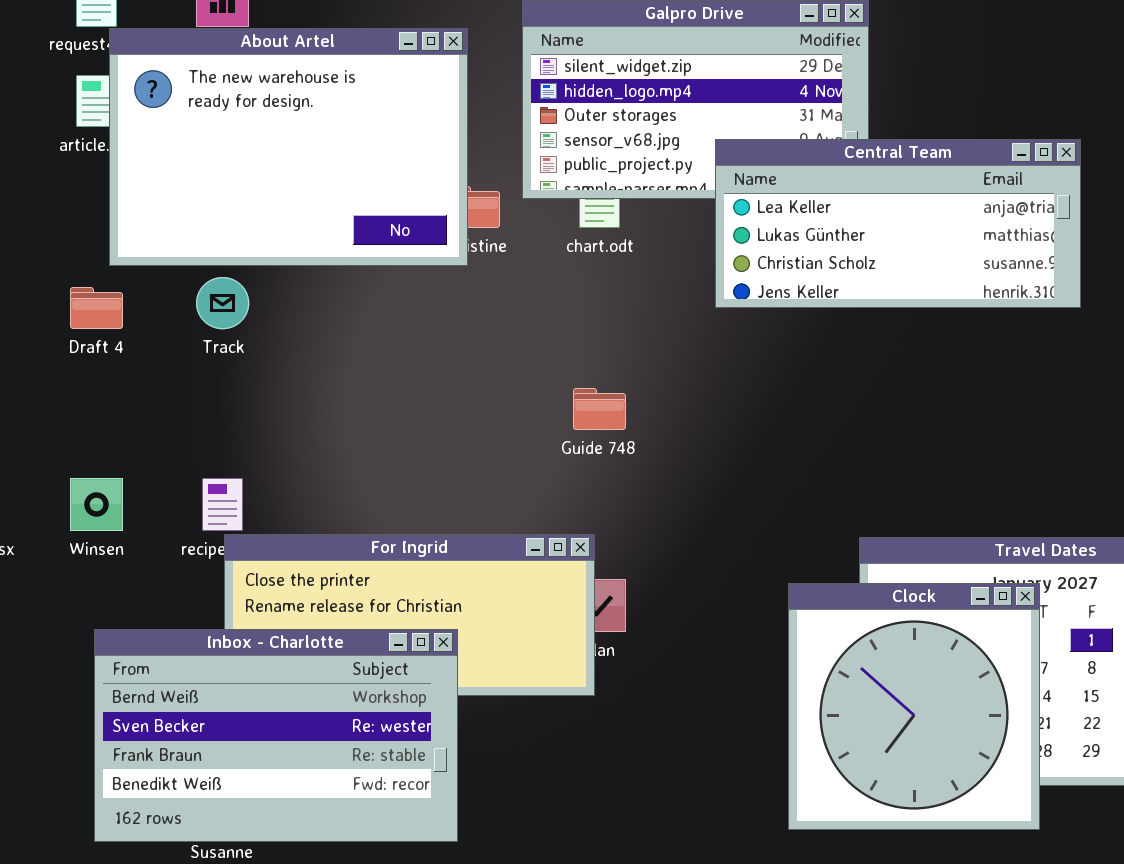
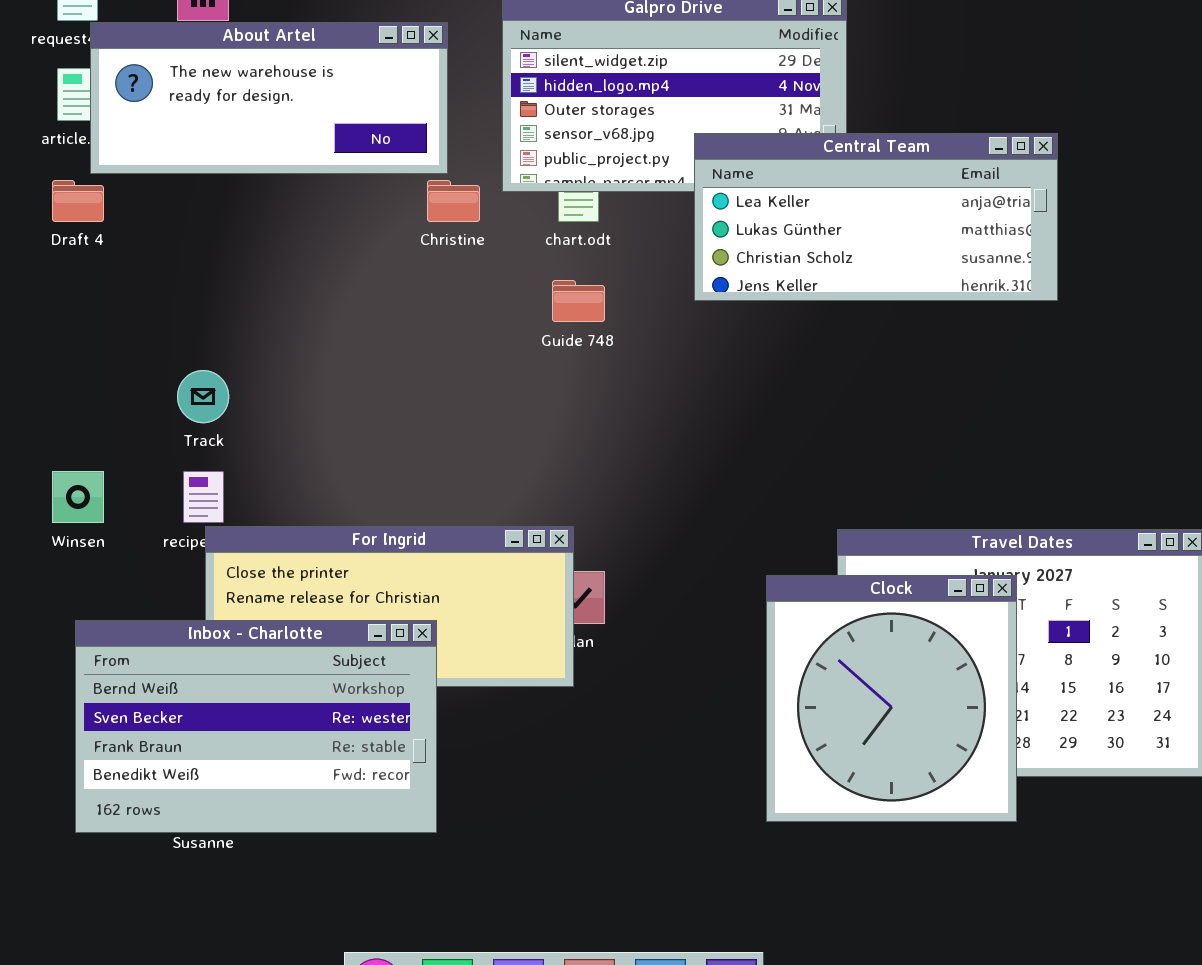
About Artel: [109,28,468,266] -> [90,22,448,174], resized
Track: [196,277,249,329] -> [177,370,229,423], moved
Draft 4: [70,287,123,329] -> [52,180,104,222], moved
Guide 748: [573,388,626,430] -> [552,280,605,322], moved

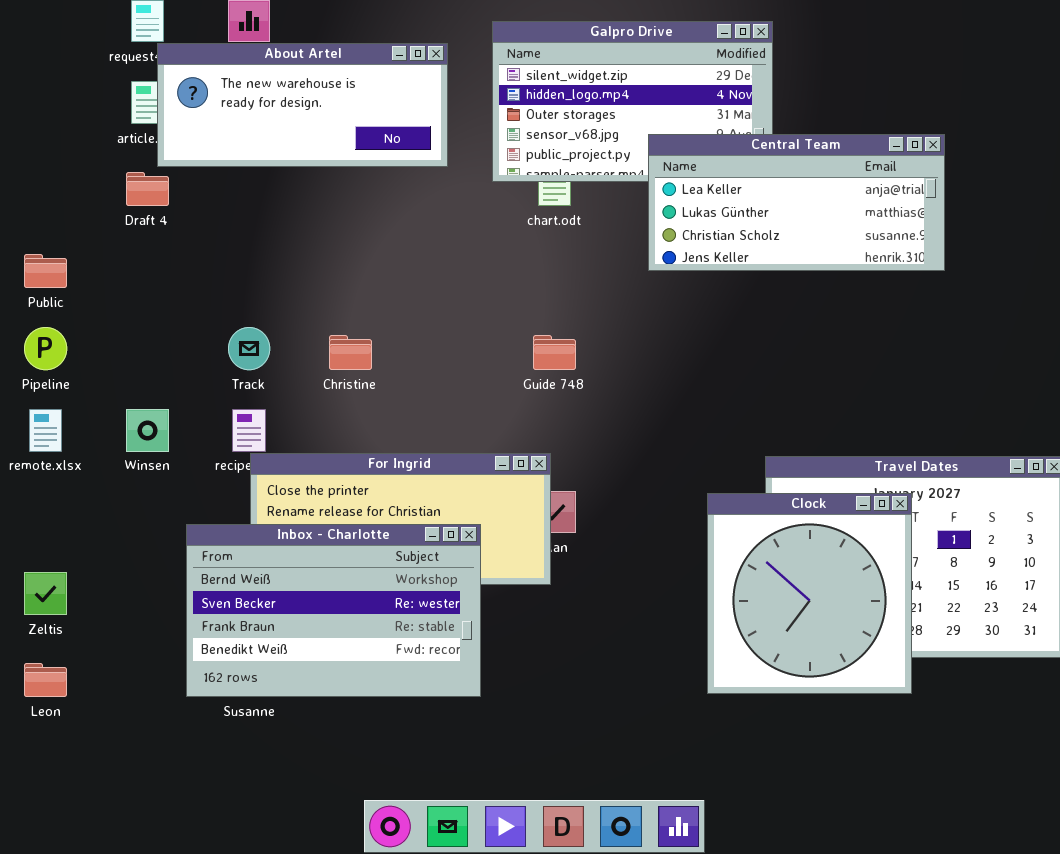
Christine: [427,180,480,222] -> [329,335,372,370], moved
Guide 748: [552,280,605,322] -> [533,335,576,370], moved
Inbox - Charlotte: [75,620,437,833] -> [186,524,481,697], moved

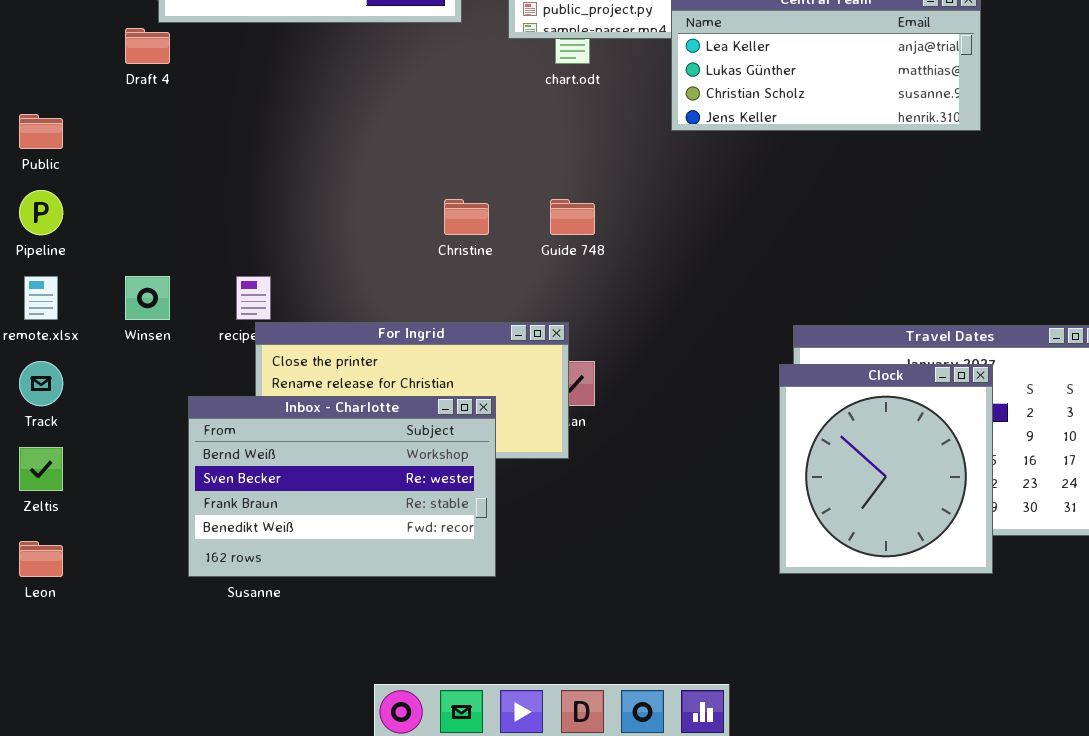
Track: [228,327,270,370] -> [19,361,63,406], moved
Christine: [329,335,372,370] -> [444,199,489,235], moved
Clock: [707,493,912,694] -> [779,364,993,574], moved

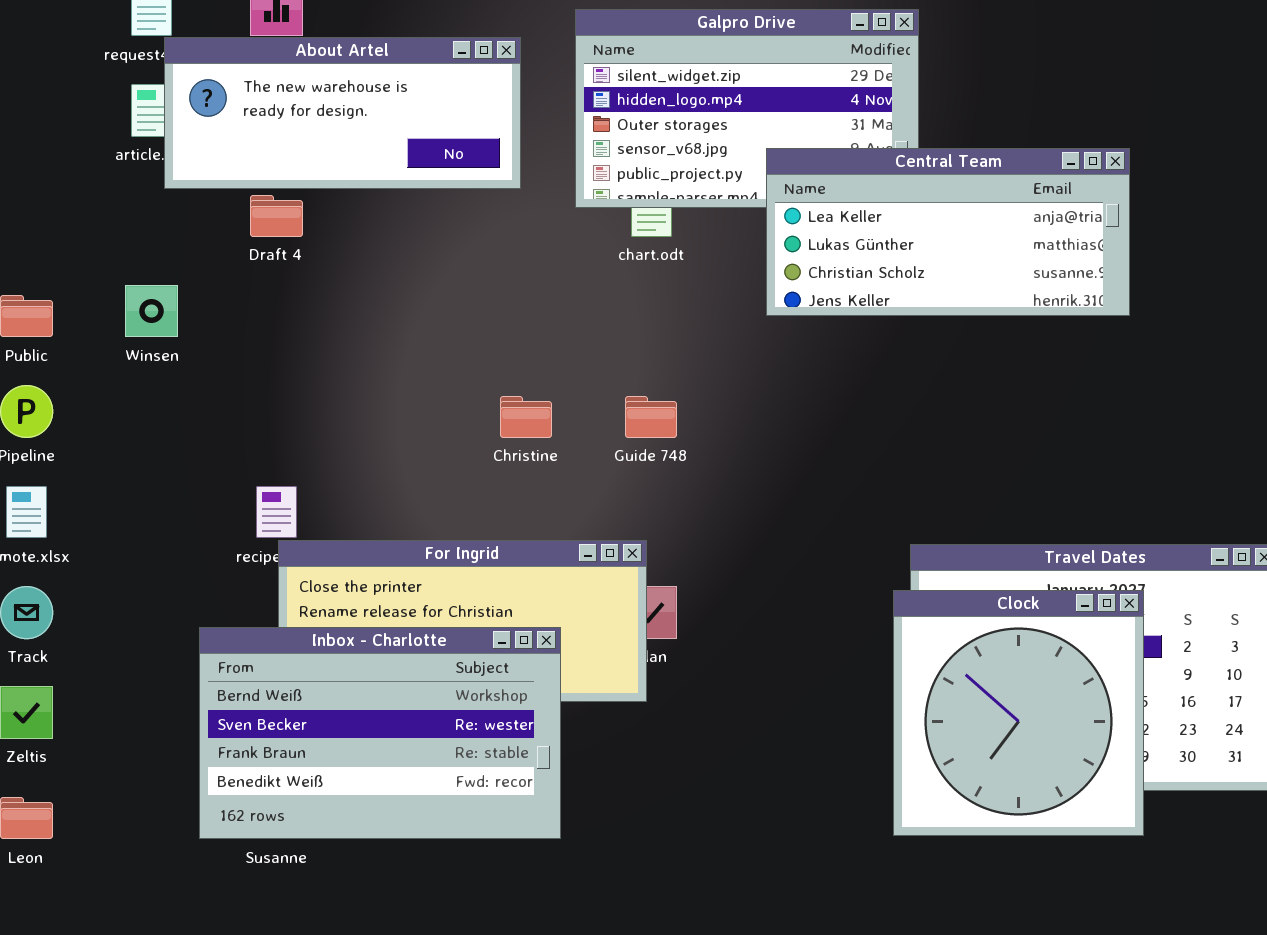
Draft 4: [125,28,170,64] -> [250,195,303,237], moved
Winsen: [125,276,170,320] -> [125,285,178,337], moved

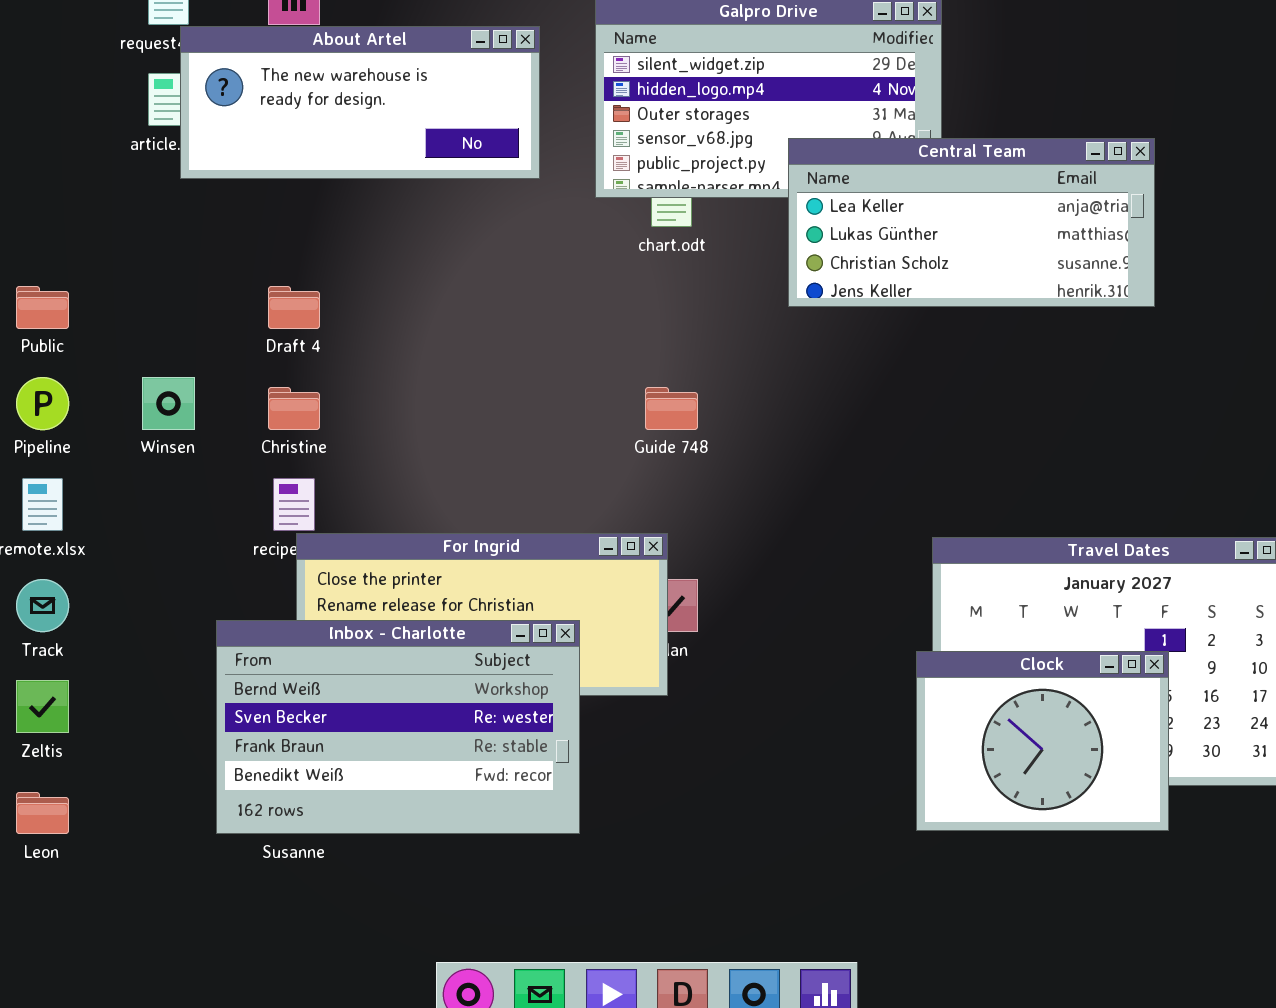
Draft 4: [250,195,303,237] -> [268,286,320,329], moved
Winsen: [125,285,178,337] -> [142,377,195,430], moved
Christine: [500,396,552,438] -> [268,387,320,430], moved
Clock: [893,590,1144,836] -> [916,651,1169,831], resized

